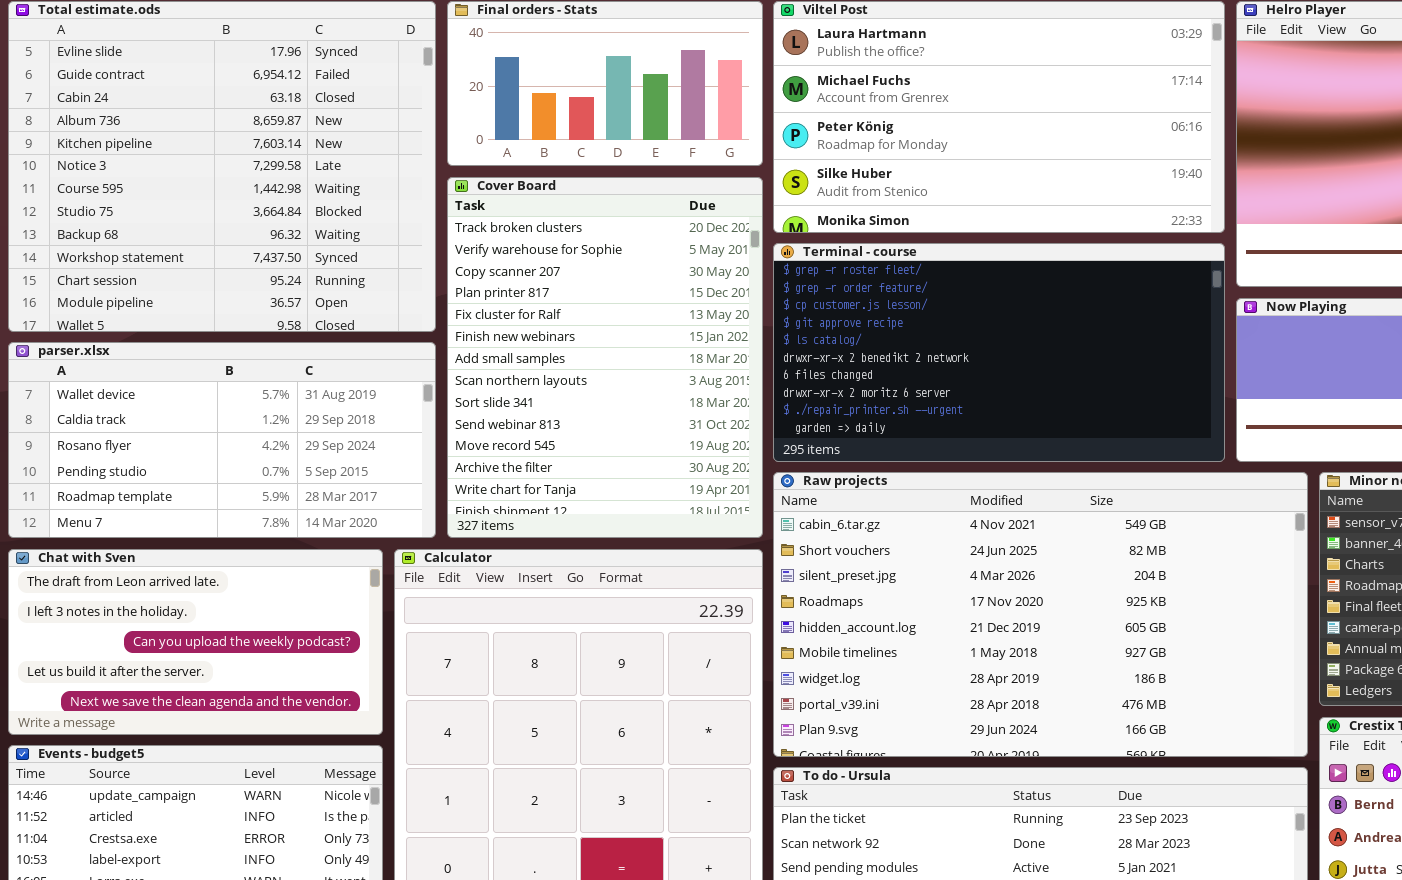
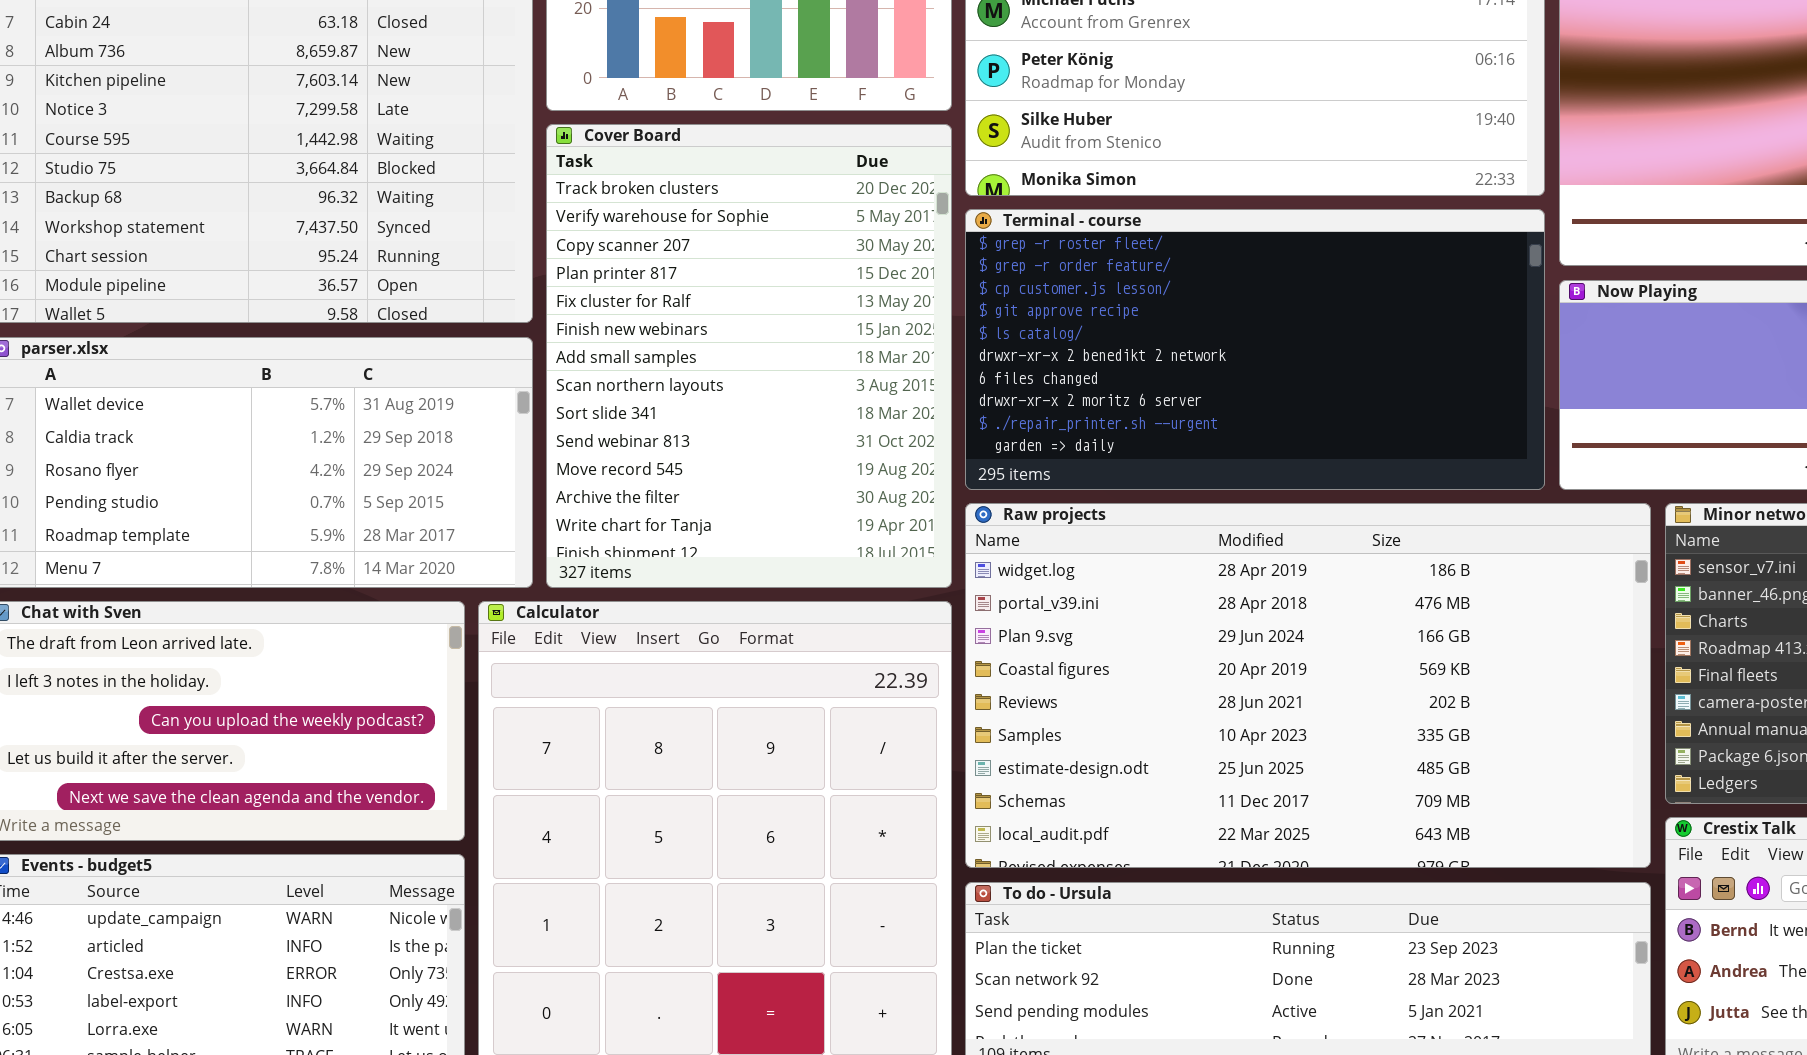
Raw projects: [773,472,1308,757] -> [965,503,1651,868], scrolled down 6 rows

